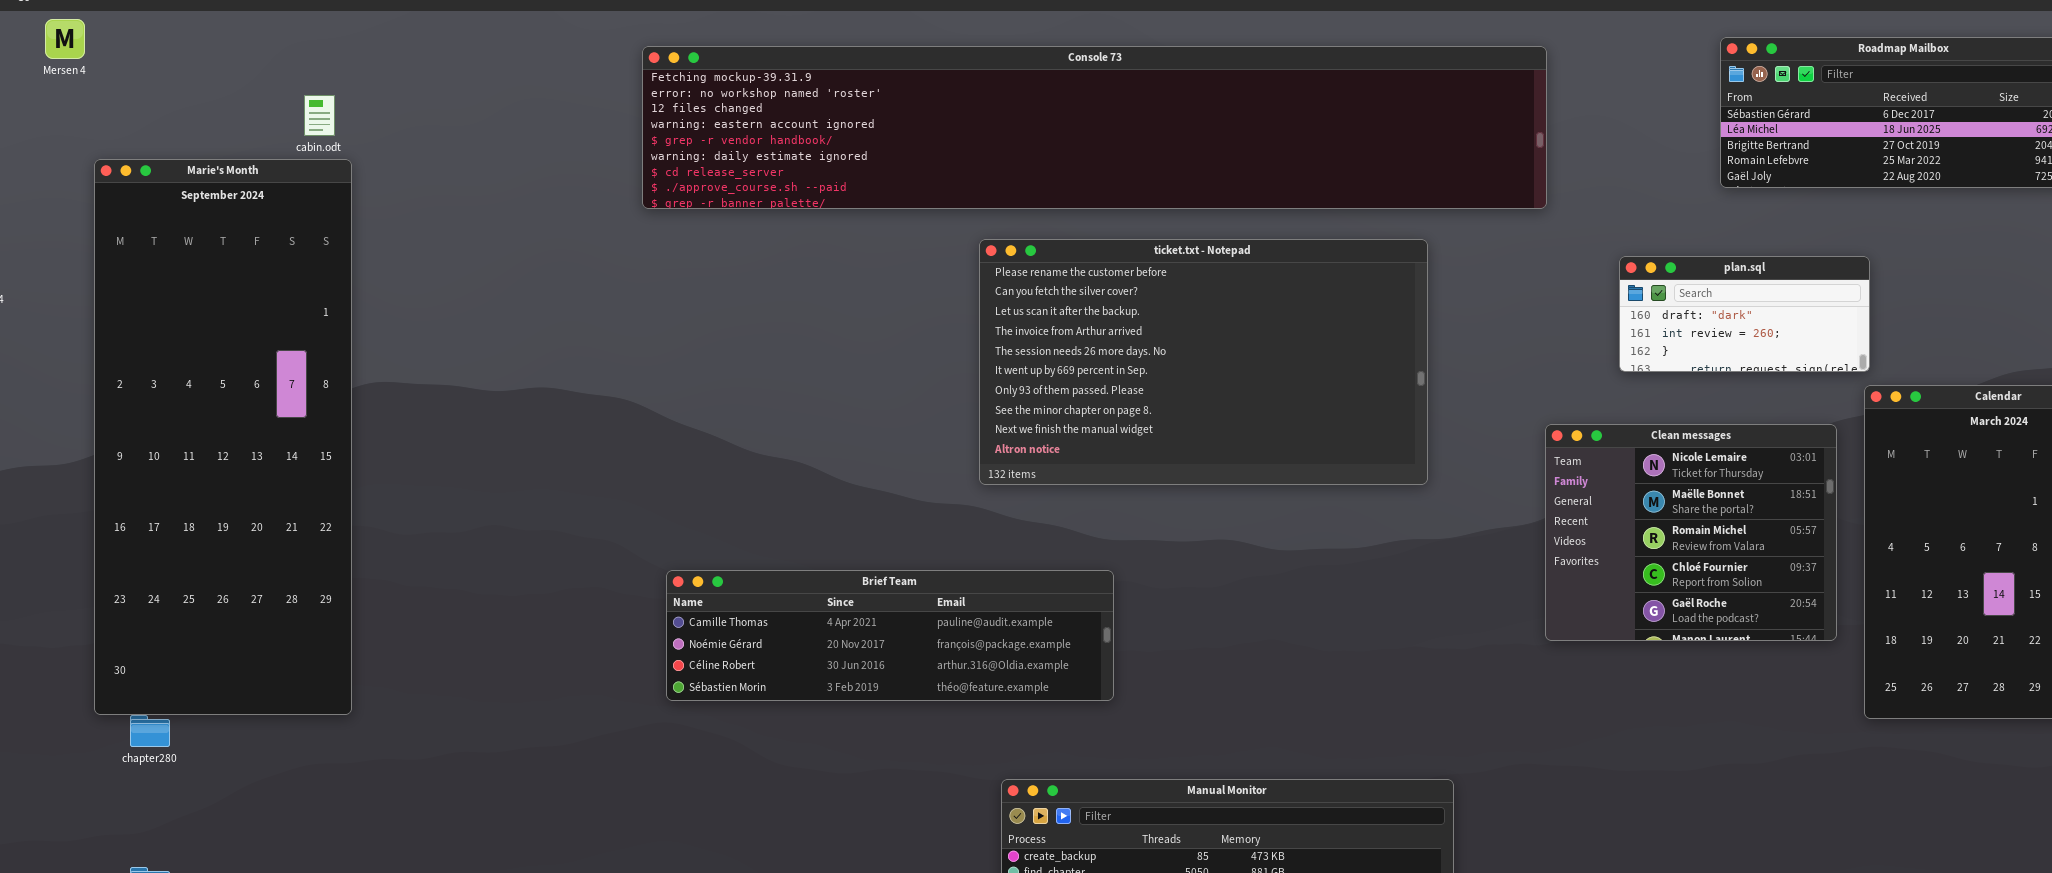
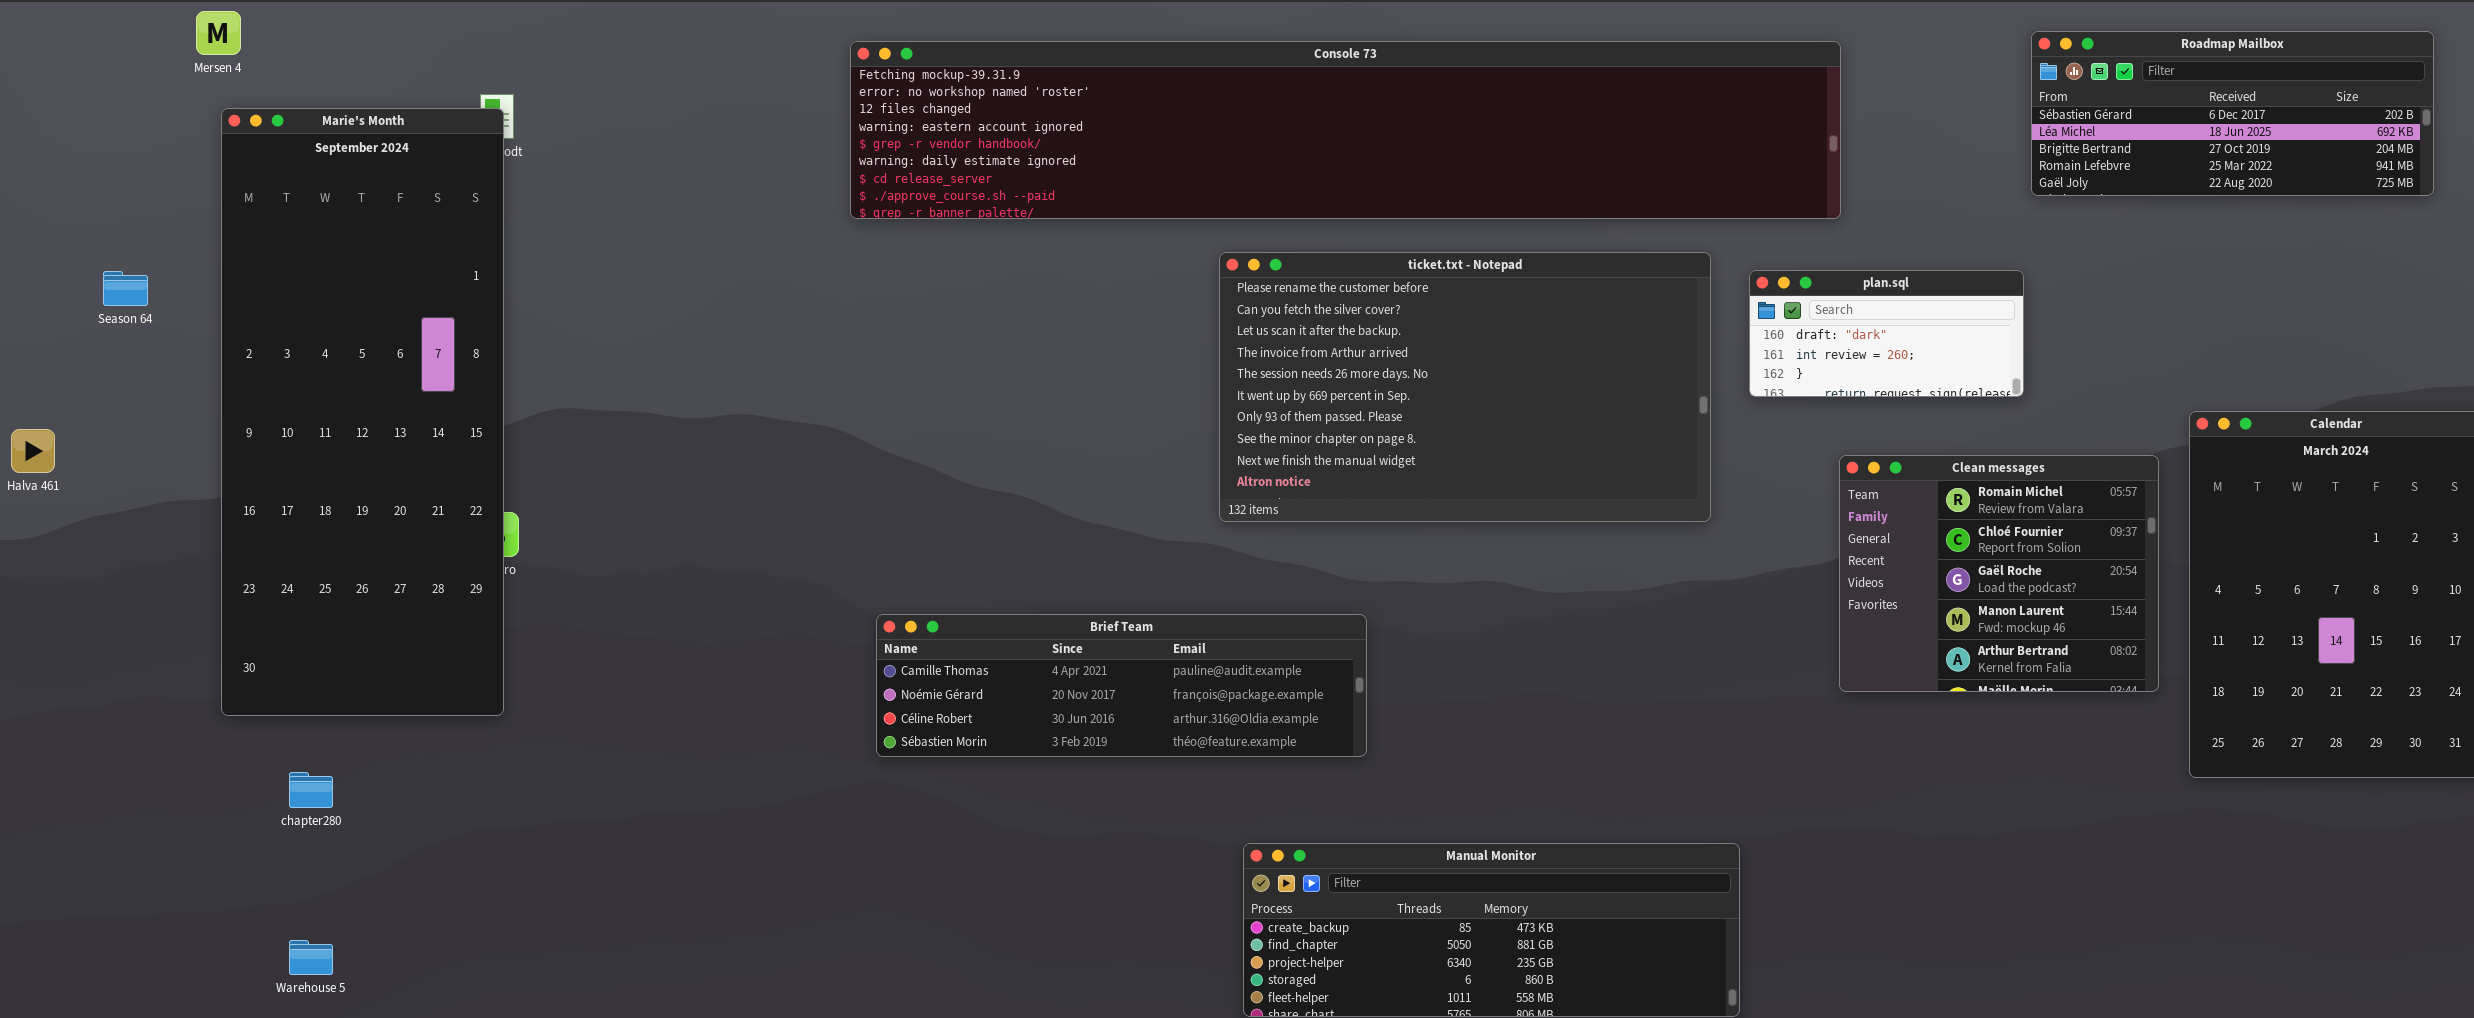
Marie's Month: [94,159,352,715] -> [221,108,504,716], moved
plan.sql: [1619,256,1870,372] -> [1749,270,2024,397], moved
Clean messages: [1545,424,1837,641] -> [1839,455,2159,692], scrolled down 2 rows

